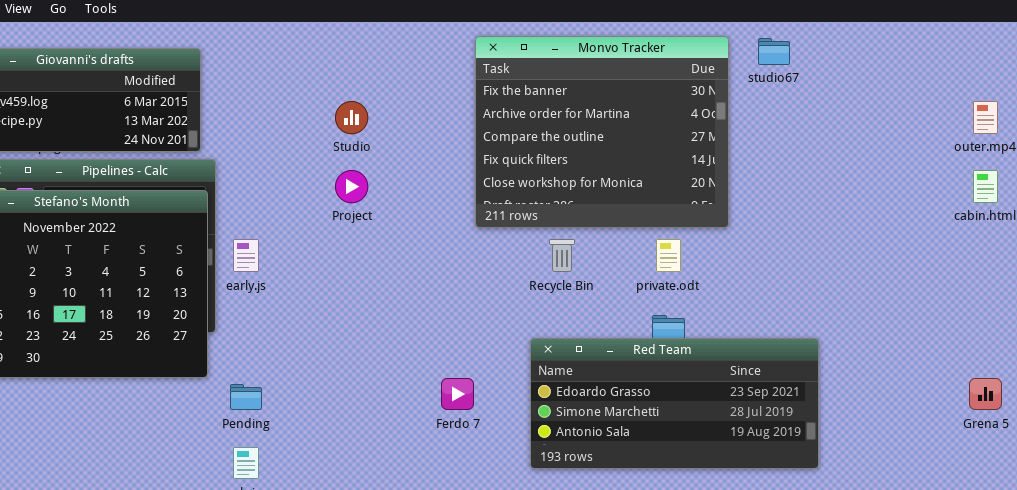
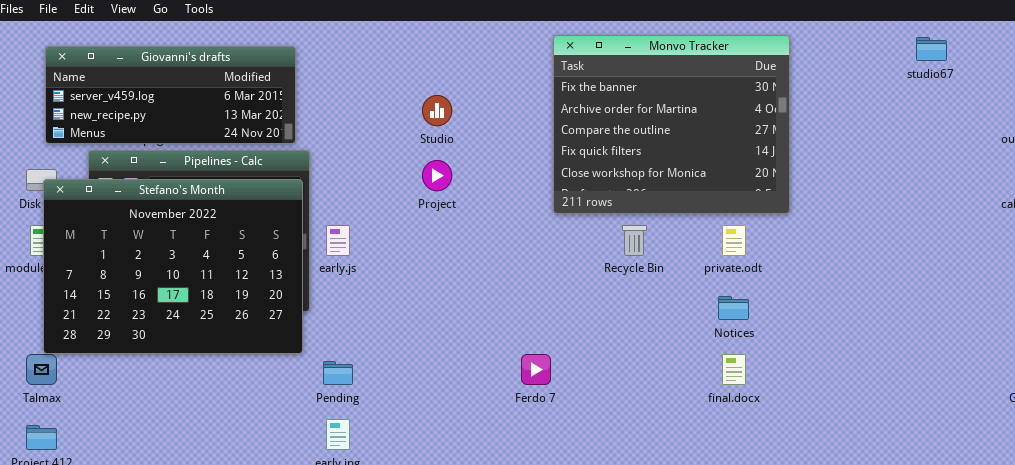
studio67: [758,38,790,65] -> [916,37,947,61], moved
Red Team: [530,338,819,469] -> none, closed

